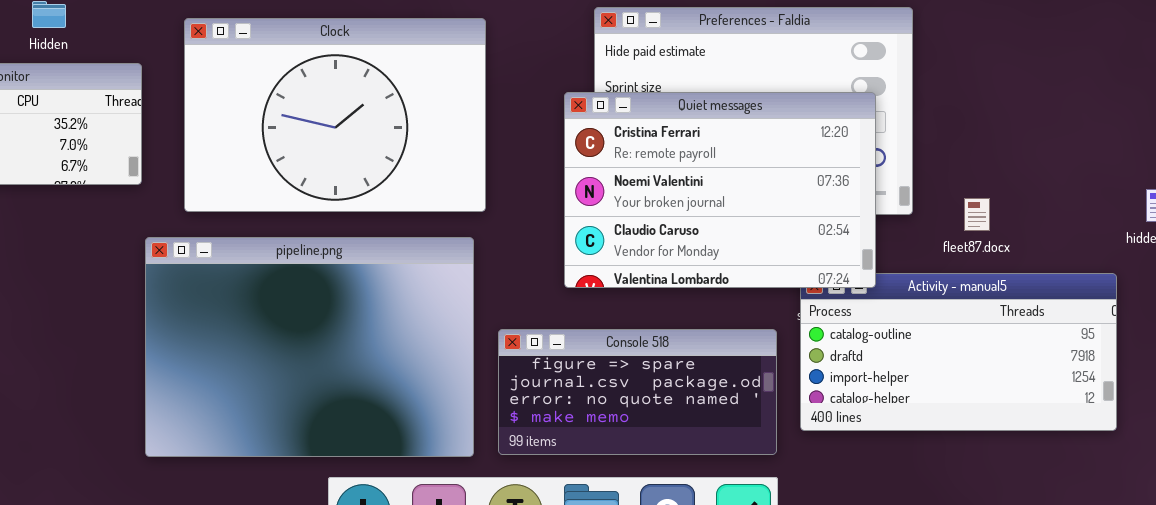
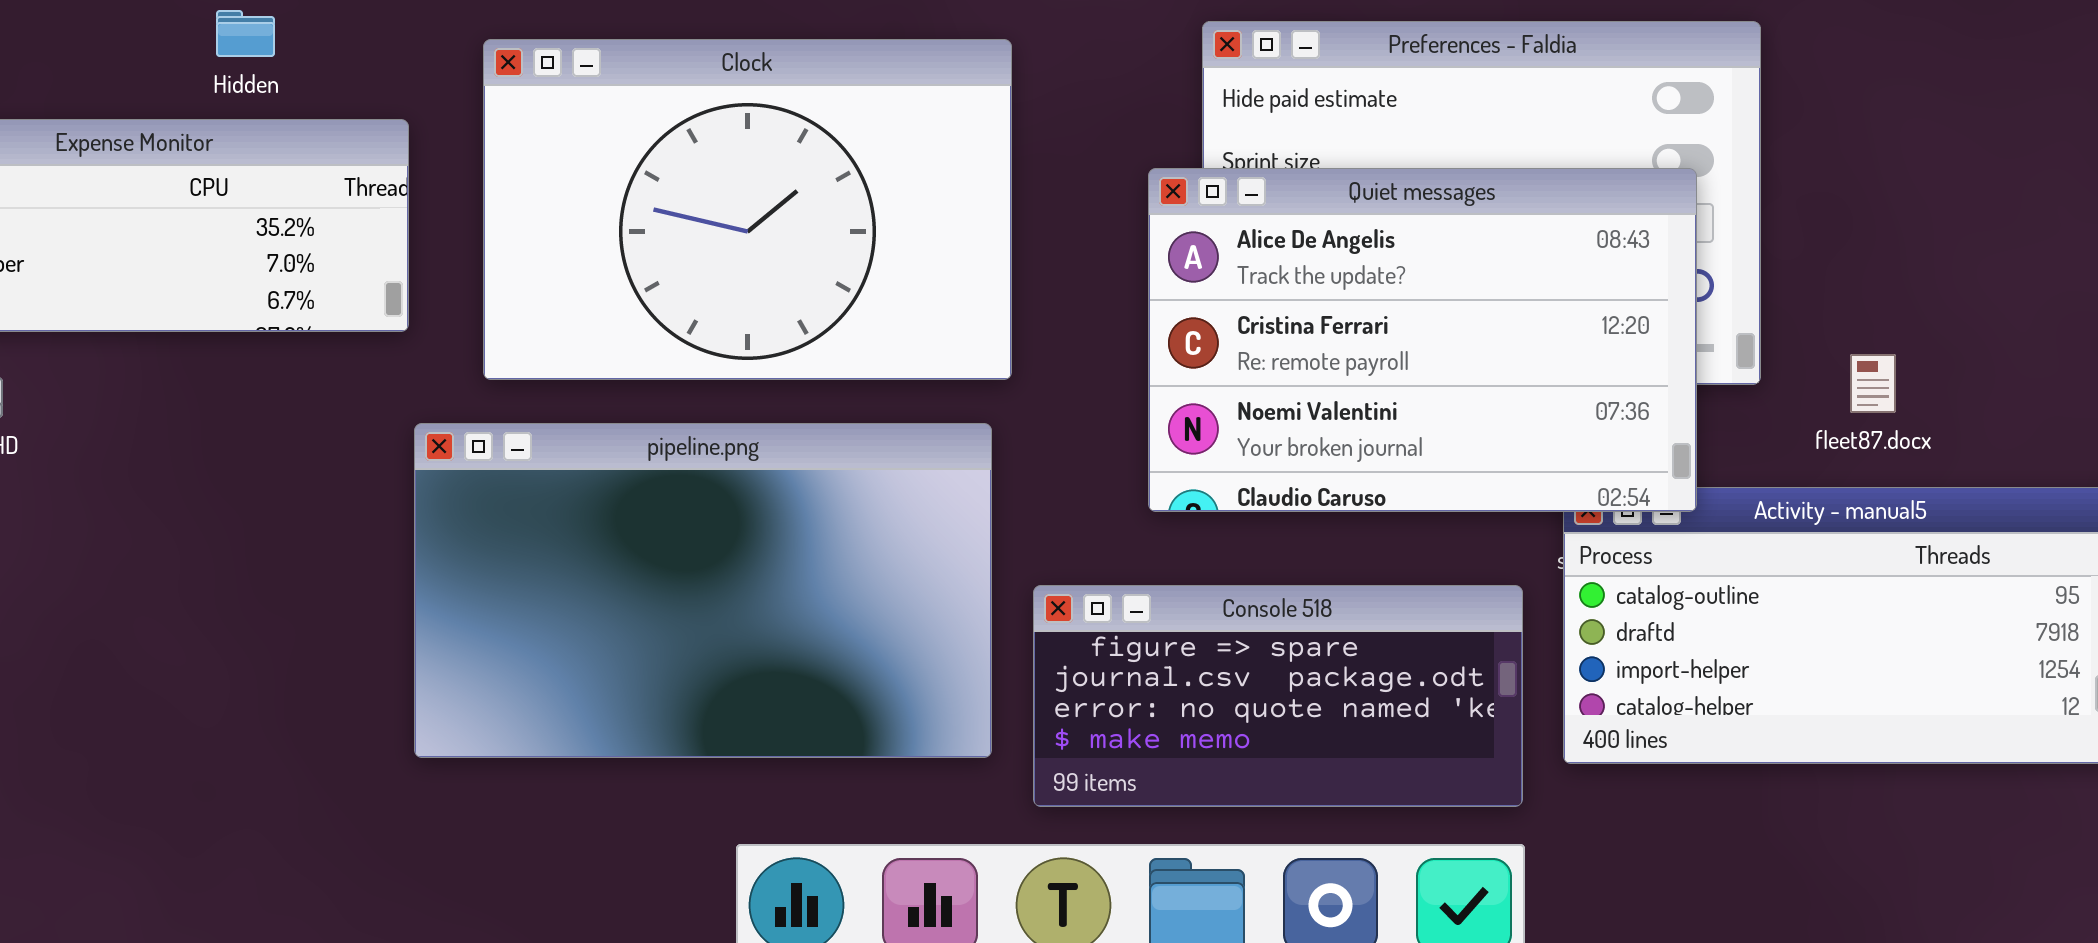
Quiet messages: [564,92,876,288] -> [1148,168,1697,512], scrolled up 1 row
pipeline.png: [145,237,474,457] -> [414,423,992,758], resized

